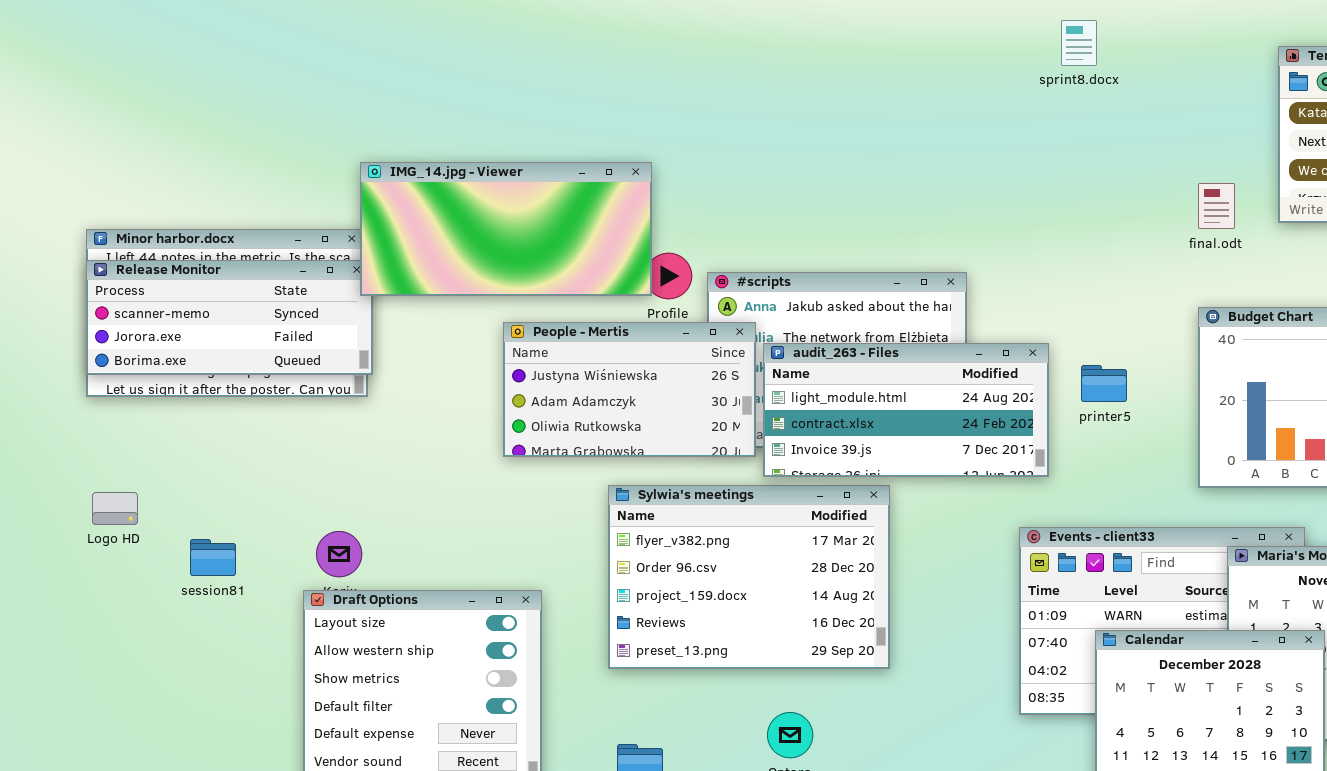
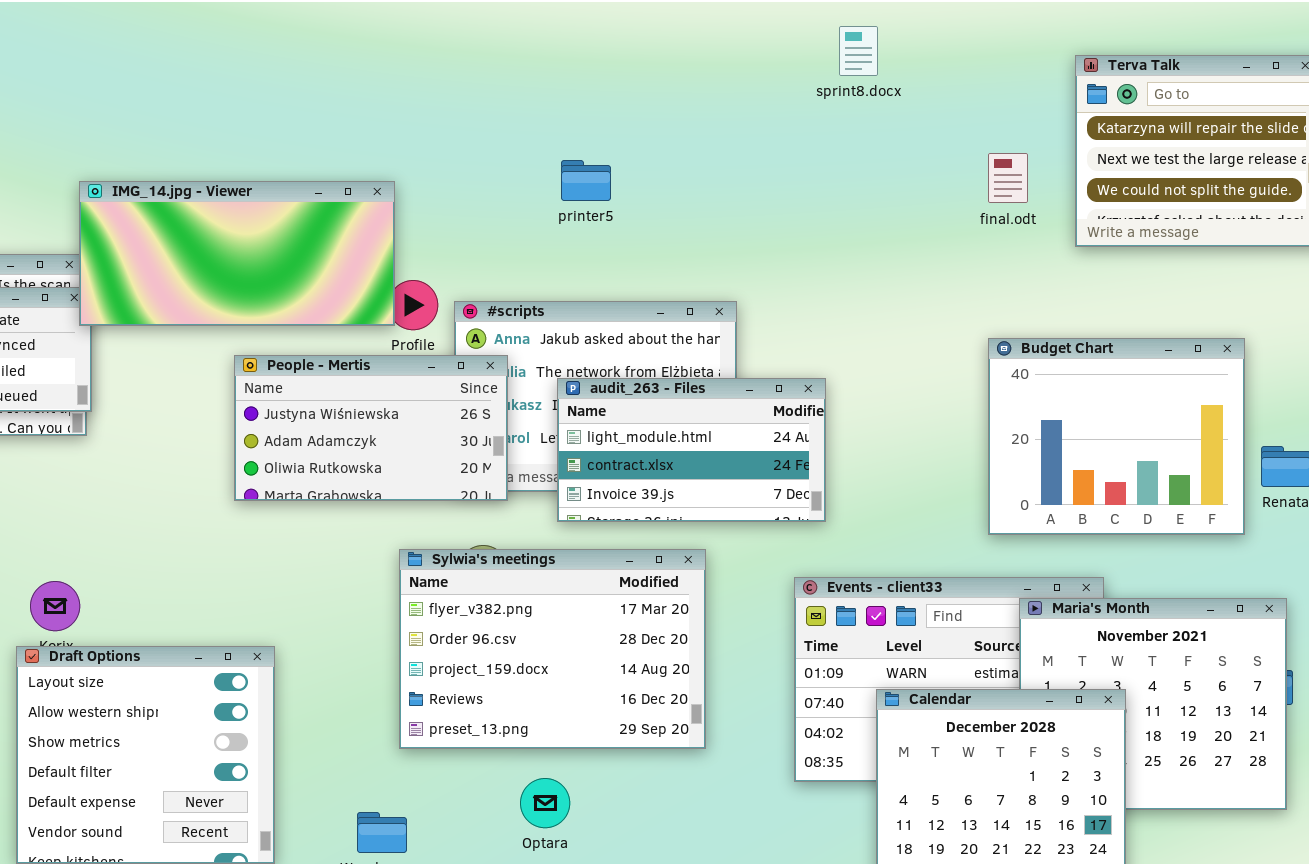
final.odt: [1198,183,1235,229] -> [988,153,1028,203], moved
audit_263 - Files: [763,343,1049,477] -> [557,378,826,522], resized
printer5: [1081,365,1127,402] -> [561,160,611,201], moved
Sylwia's meetings: [608,485,890,669] -> [399,549,706,749], moved

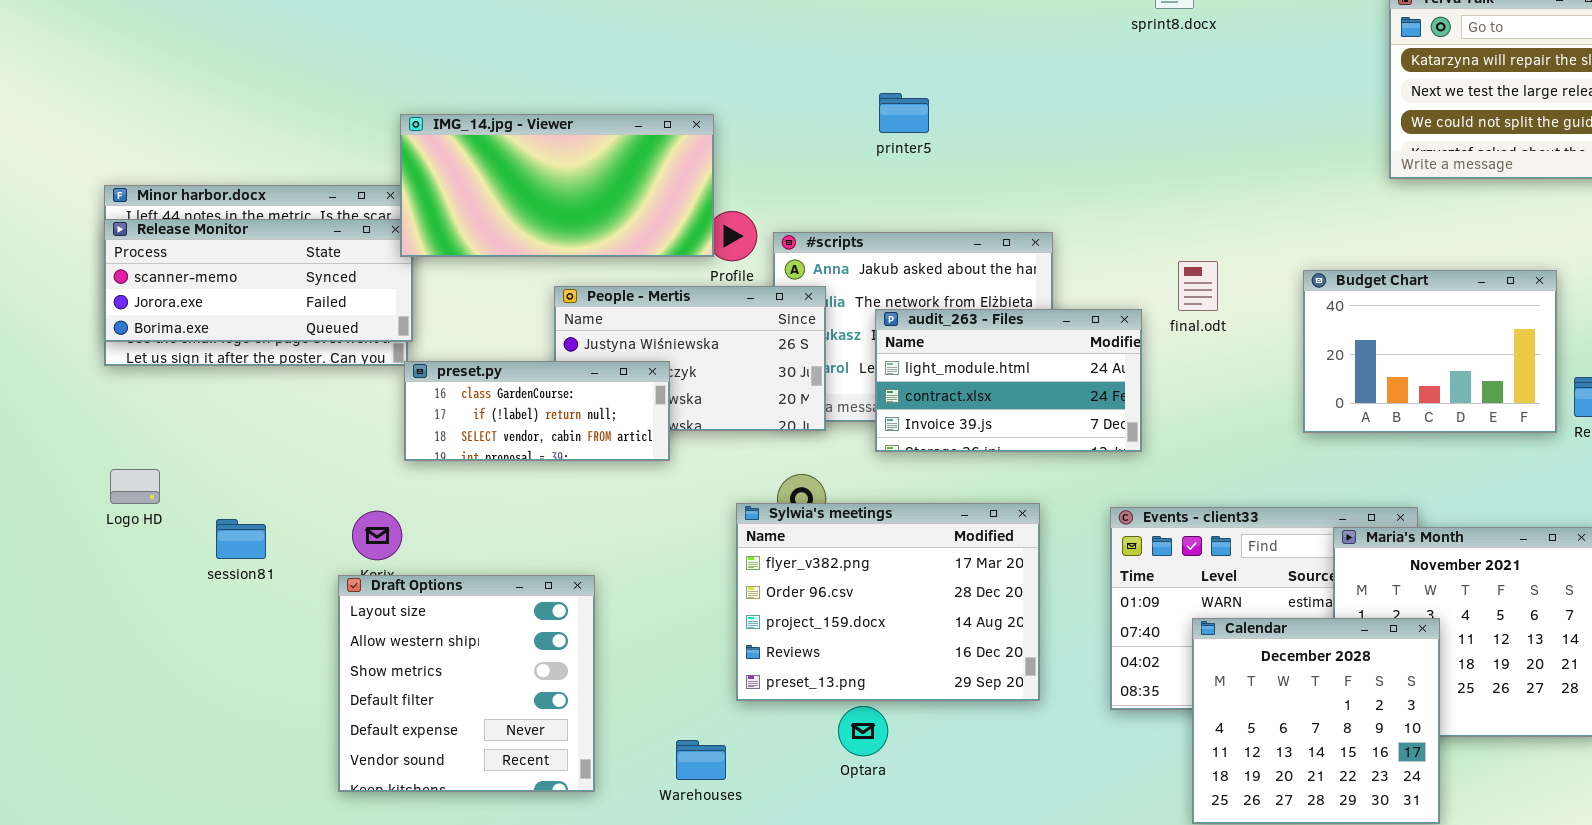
final.odt: [988,153,1028,203] -> [1178,261,1218,311], moved
Budget Chart: [988,338,1245,535] -> [1303,270,1557,433], resized
preset.py: none -> [404,361,670,461], opened
Sylwia's meetings: [399,549,706,749] -> [736,503,1040,701], moved

